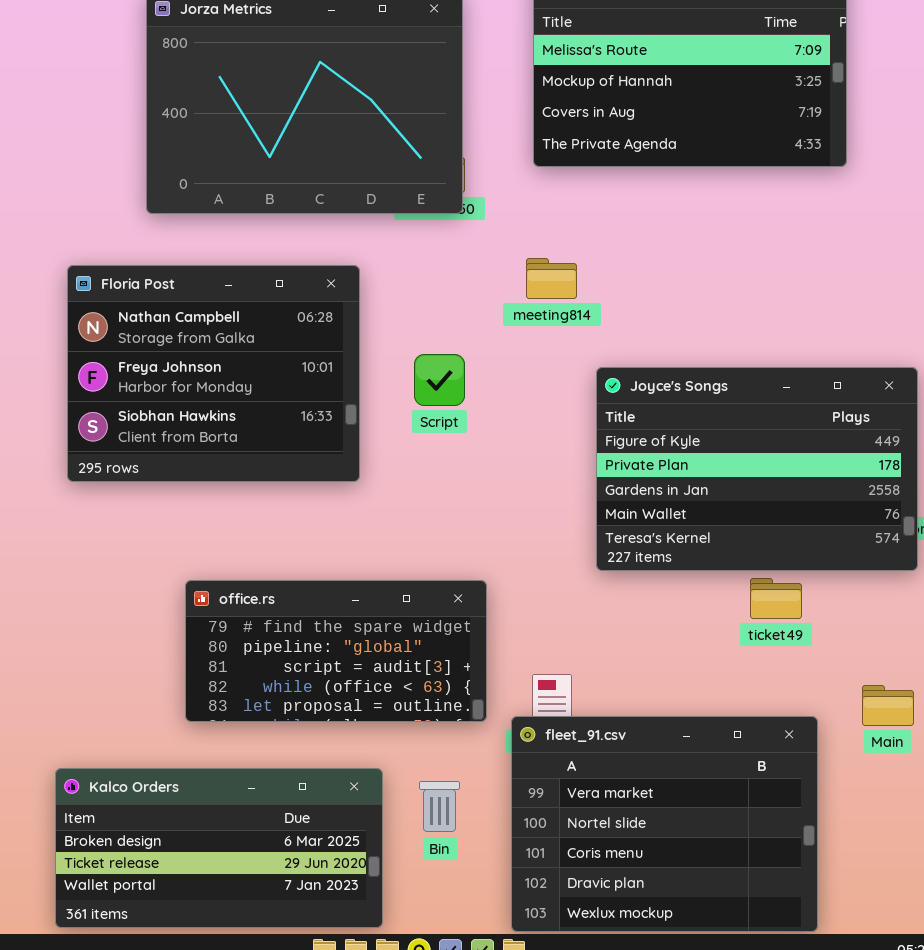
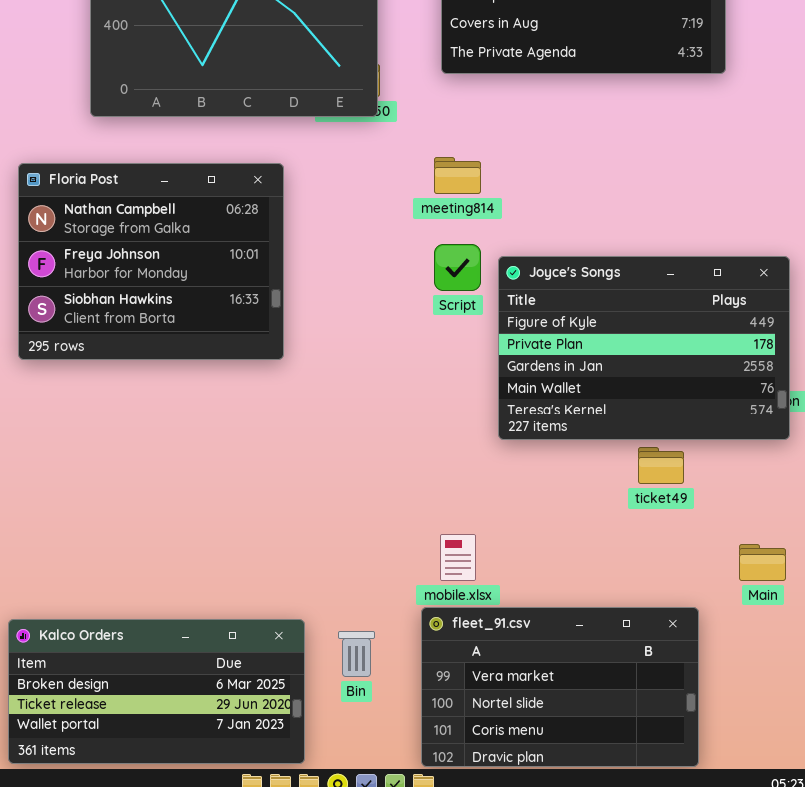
Script: [414,354,465,406] -> [434,244,481,291], moved
office.rs: [185,580,487,722] -> none, closed
fleet_91.csv: [511,716,818,932] -> [421,607,699,767], resized

